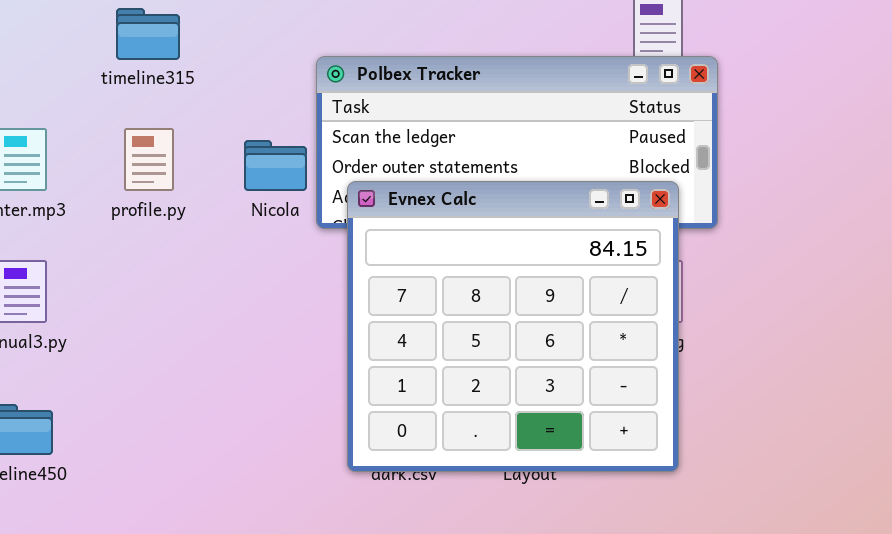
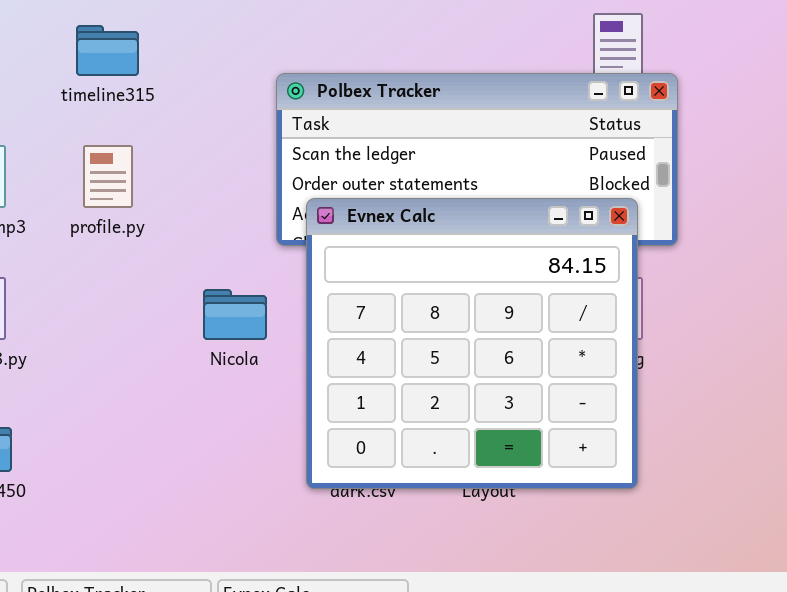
Nicola: [244,140,307,191] -> [203,289,267,340], moved

